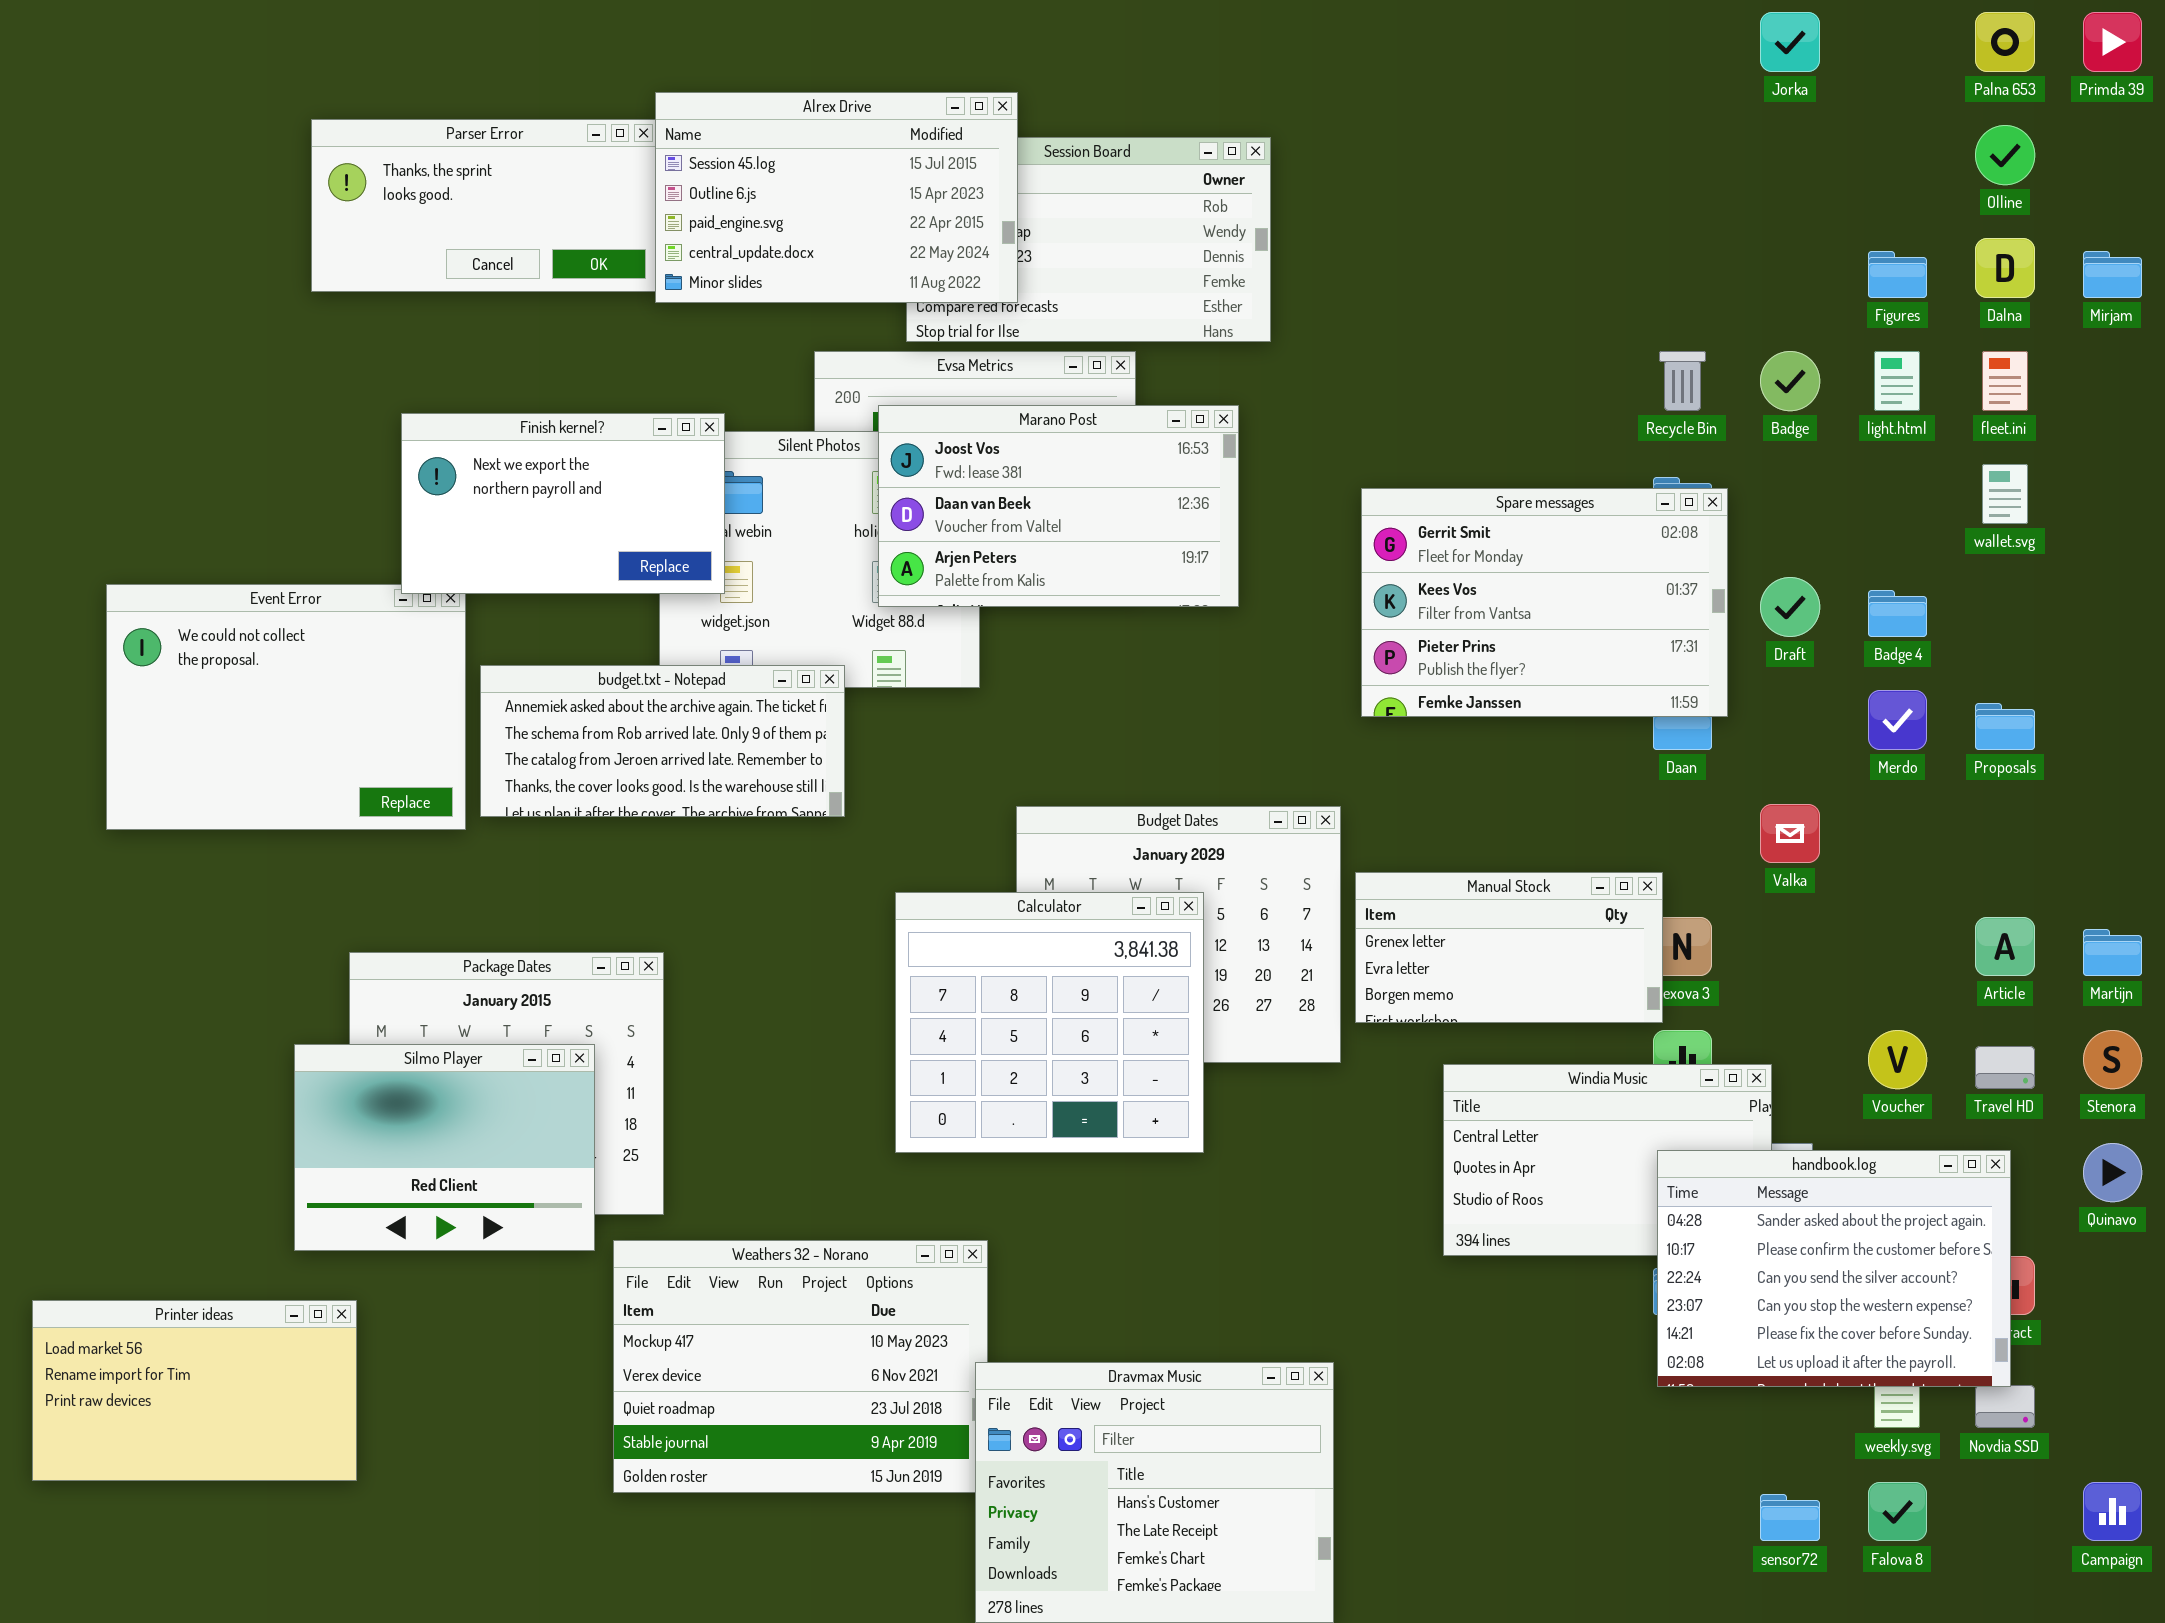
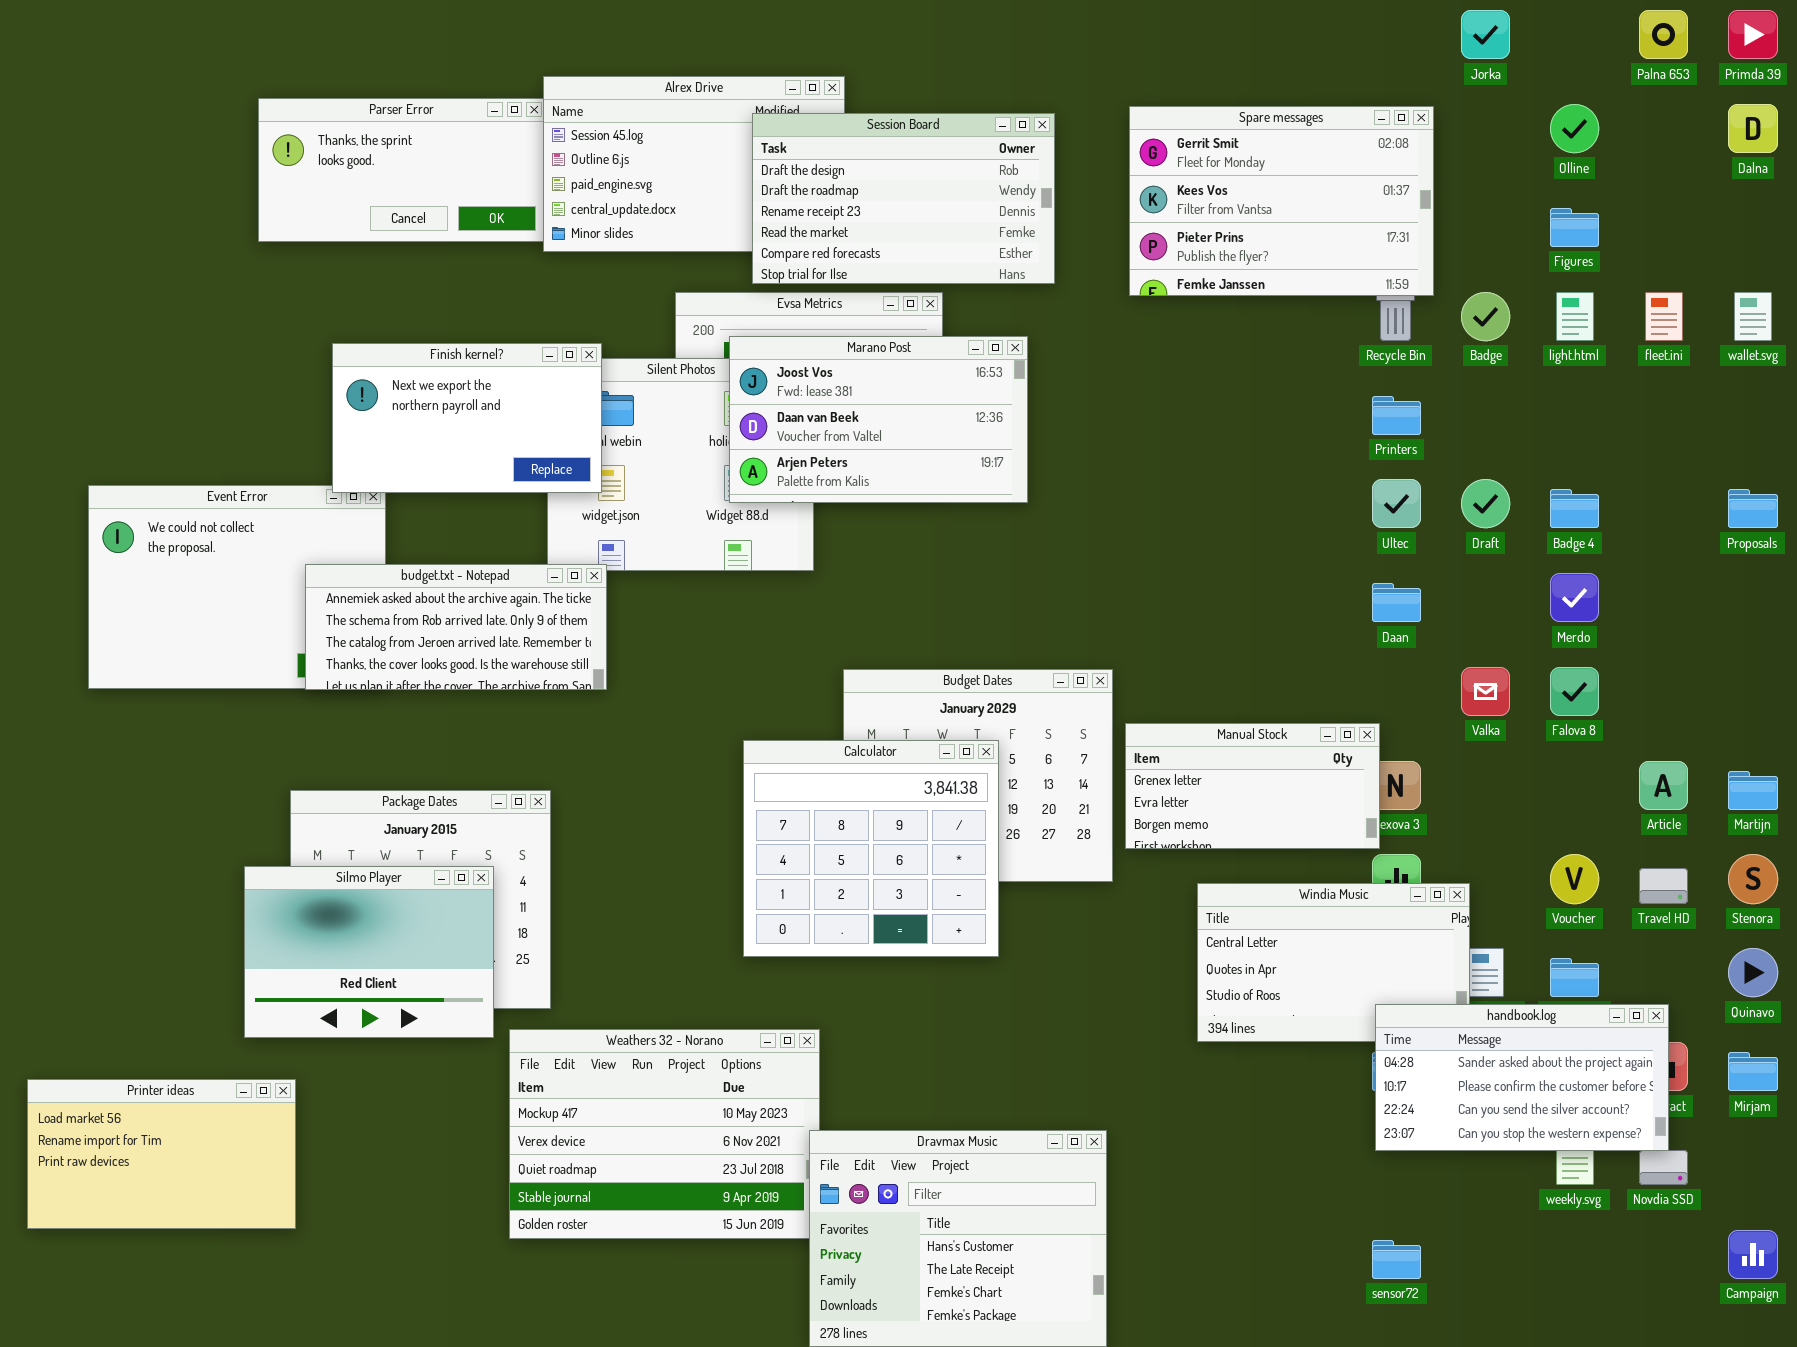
Olline: [1975,125,2035,185] -> [1550,104,1599,153], moved
Session Board: [906,137,1271,342] -> [752,113,1055,284], raised
Dalna: [1975,238,2035,298] -> [1728,104,1778,153], moved
Mirjam: [2083,251,2142,298] -> [1728,1052,1778,1091], moved
wallet.svg: [1982,464,2028,524] -> [1734,292,1772,341], moved
Spare messages: [1361,488,1728,717] -> [1129,106,1434,296], moved
budget.txt - Notepad: [480,665,845,817] -> [305,564,607,690], moved
Proposals: [1975,703,2035,750] -> [1728,489,1778,528], moved
handbook.log: [1657,1150,2011,1387] -> [1375,1004,1669,1151], resized
Falova 8: [1868,1482,1927,1541] -> [1550,667,1599,716], moved
sensor72: [1760,1494,1820,1541] -> [1372,1240,1421,1279], moved

